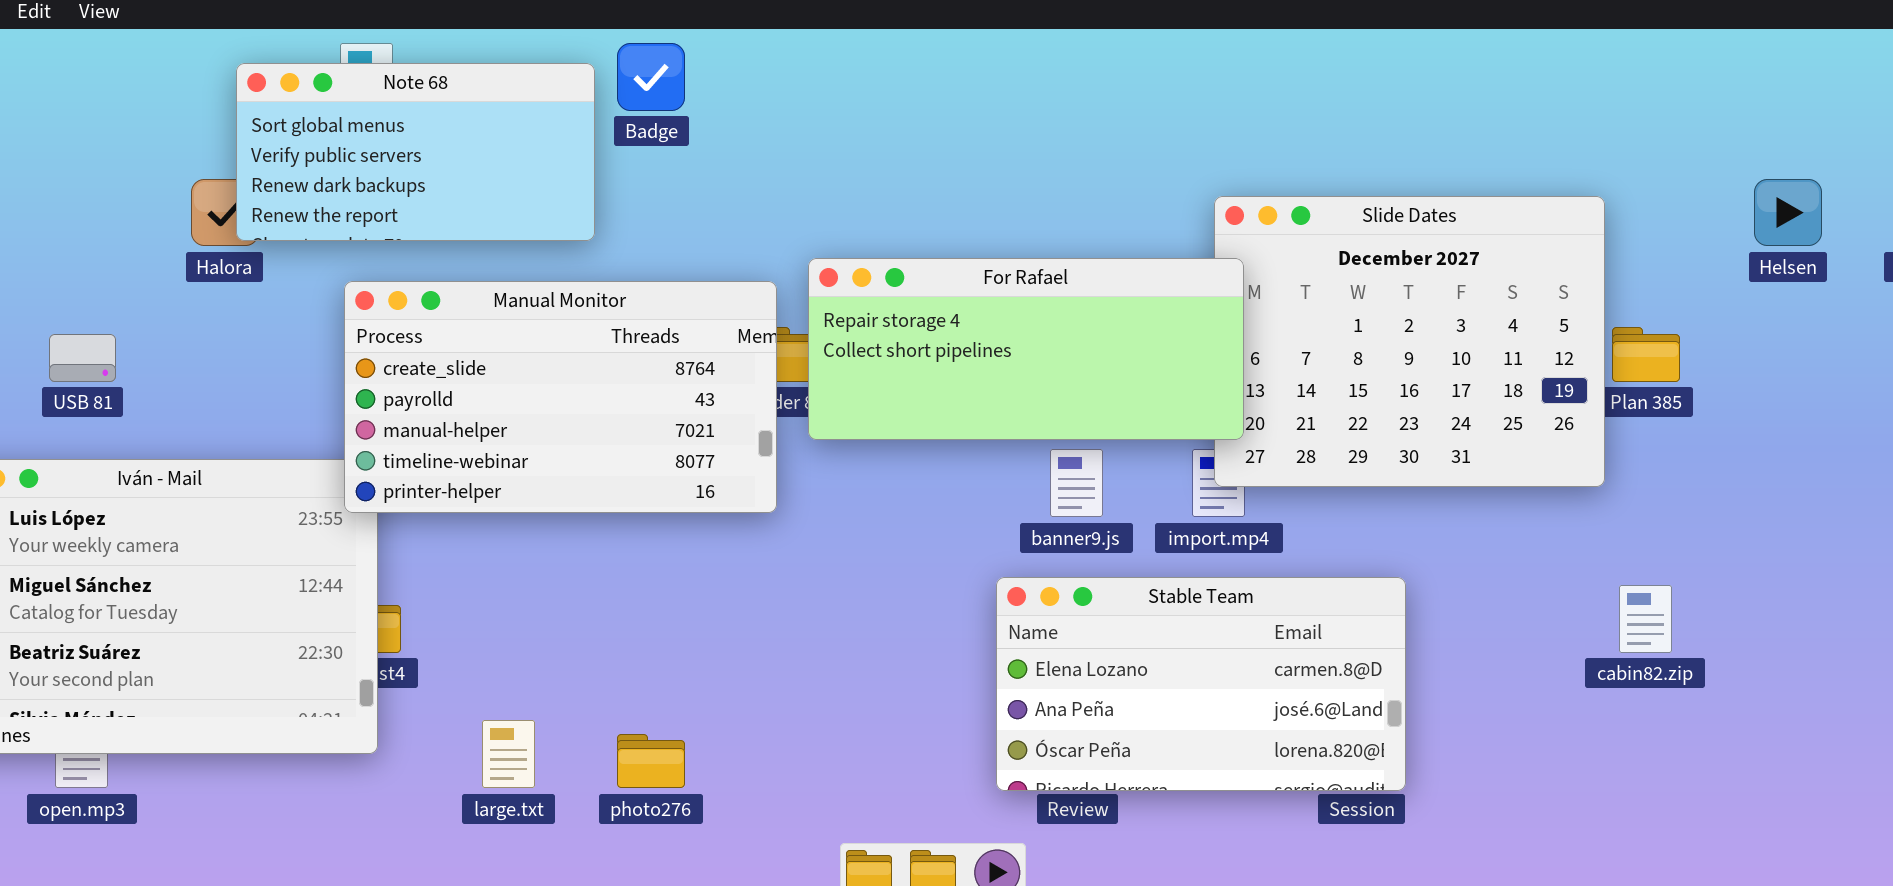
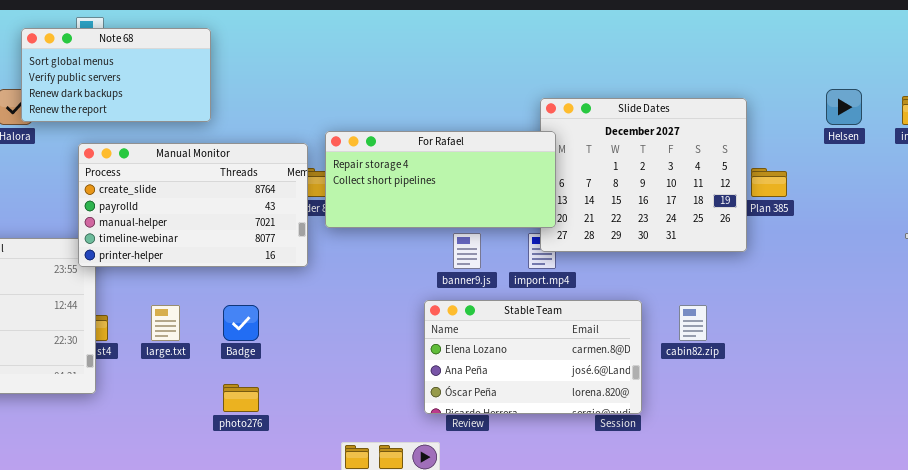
Badge: [617,43,685,111] -> [223,305,259,341], moved
cabin82.zip: [1619,585,1672,653] -> [679,305,707,341], moved
large.txt: [482,720,535,788] -> [151,305,180,341], moved

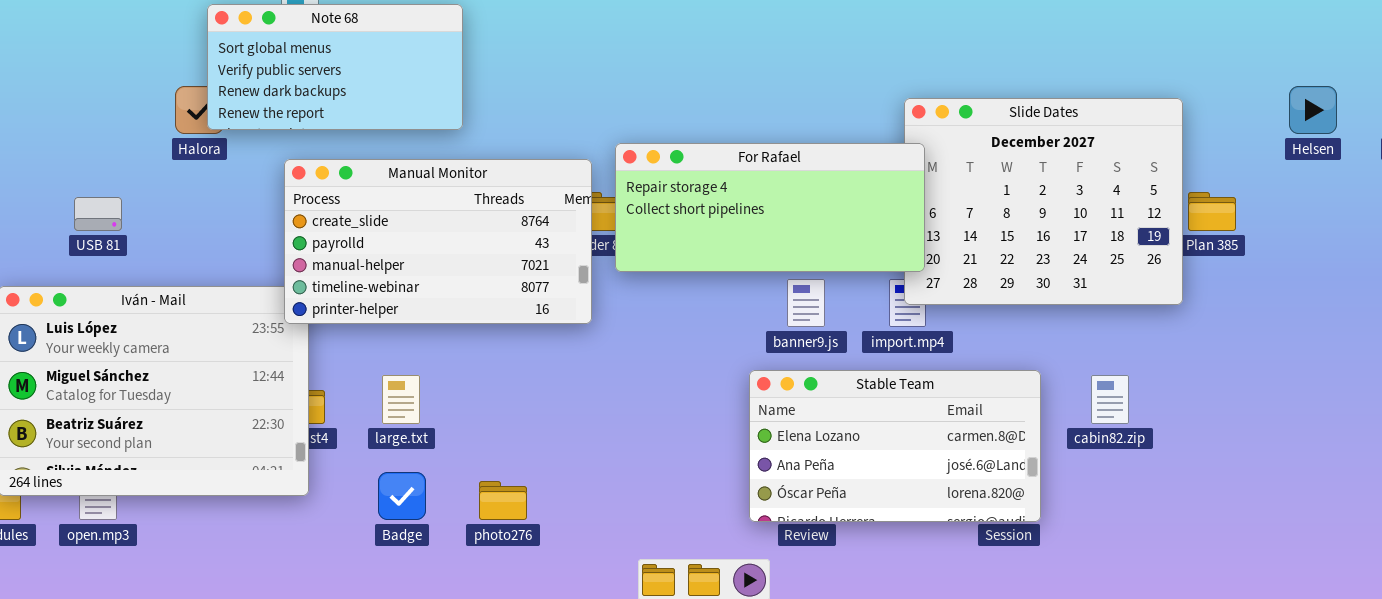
Badge: [223,305,259,341] -> [378,472,426,520], moved

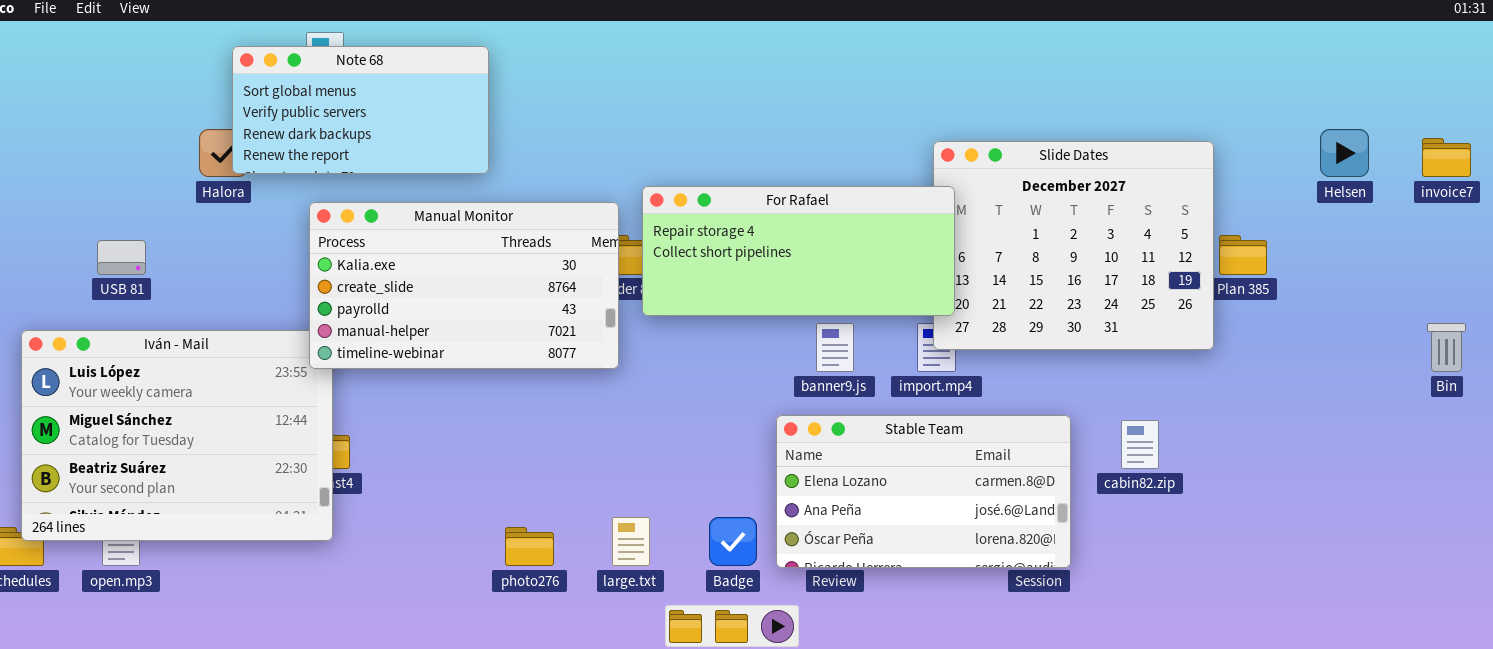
Manual Monitor: [284,159,592,324] -> [309,202,619,369], scrolled up 1 row
large.txt: [382,375,420,424] -> [612,517,650,566], moved
Badge: [378,472,426,520] -> [709,517,757,566], moved

